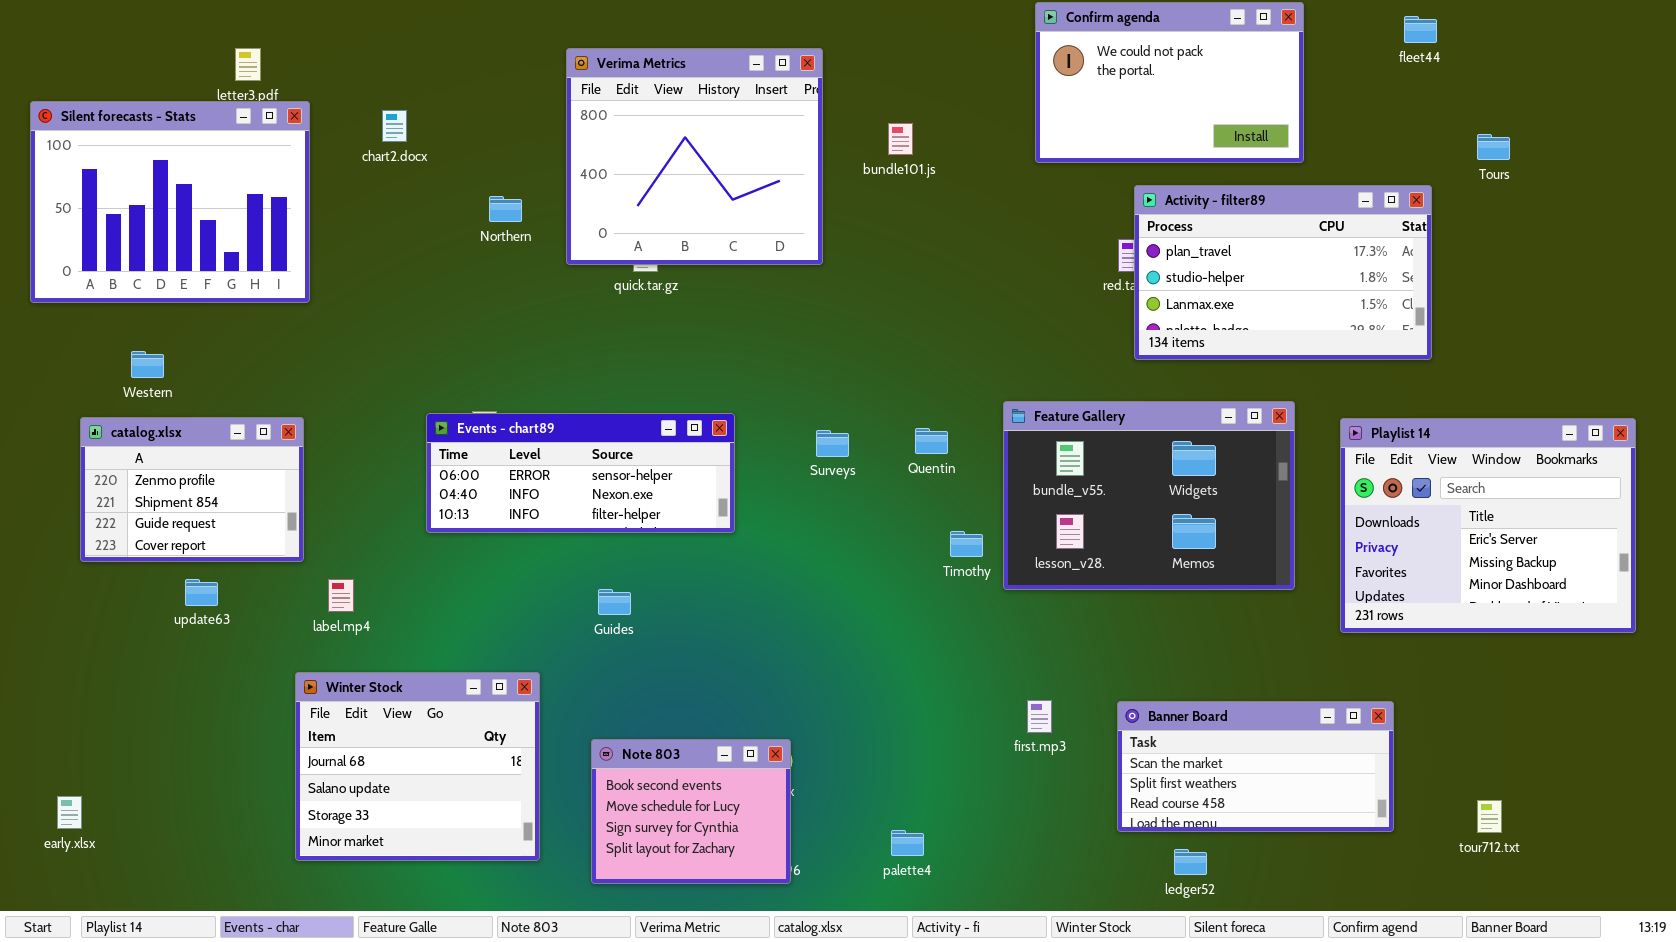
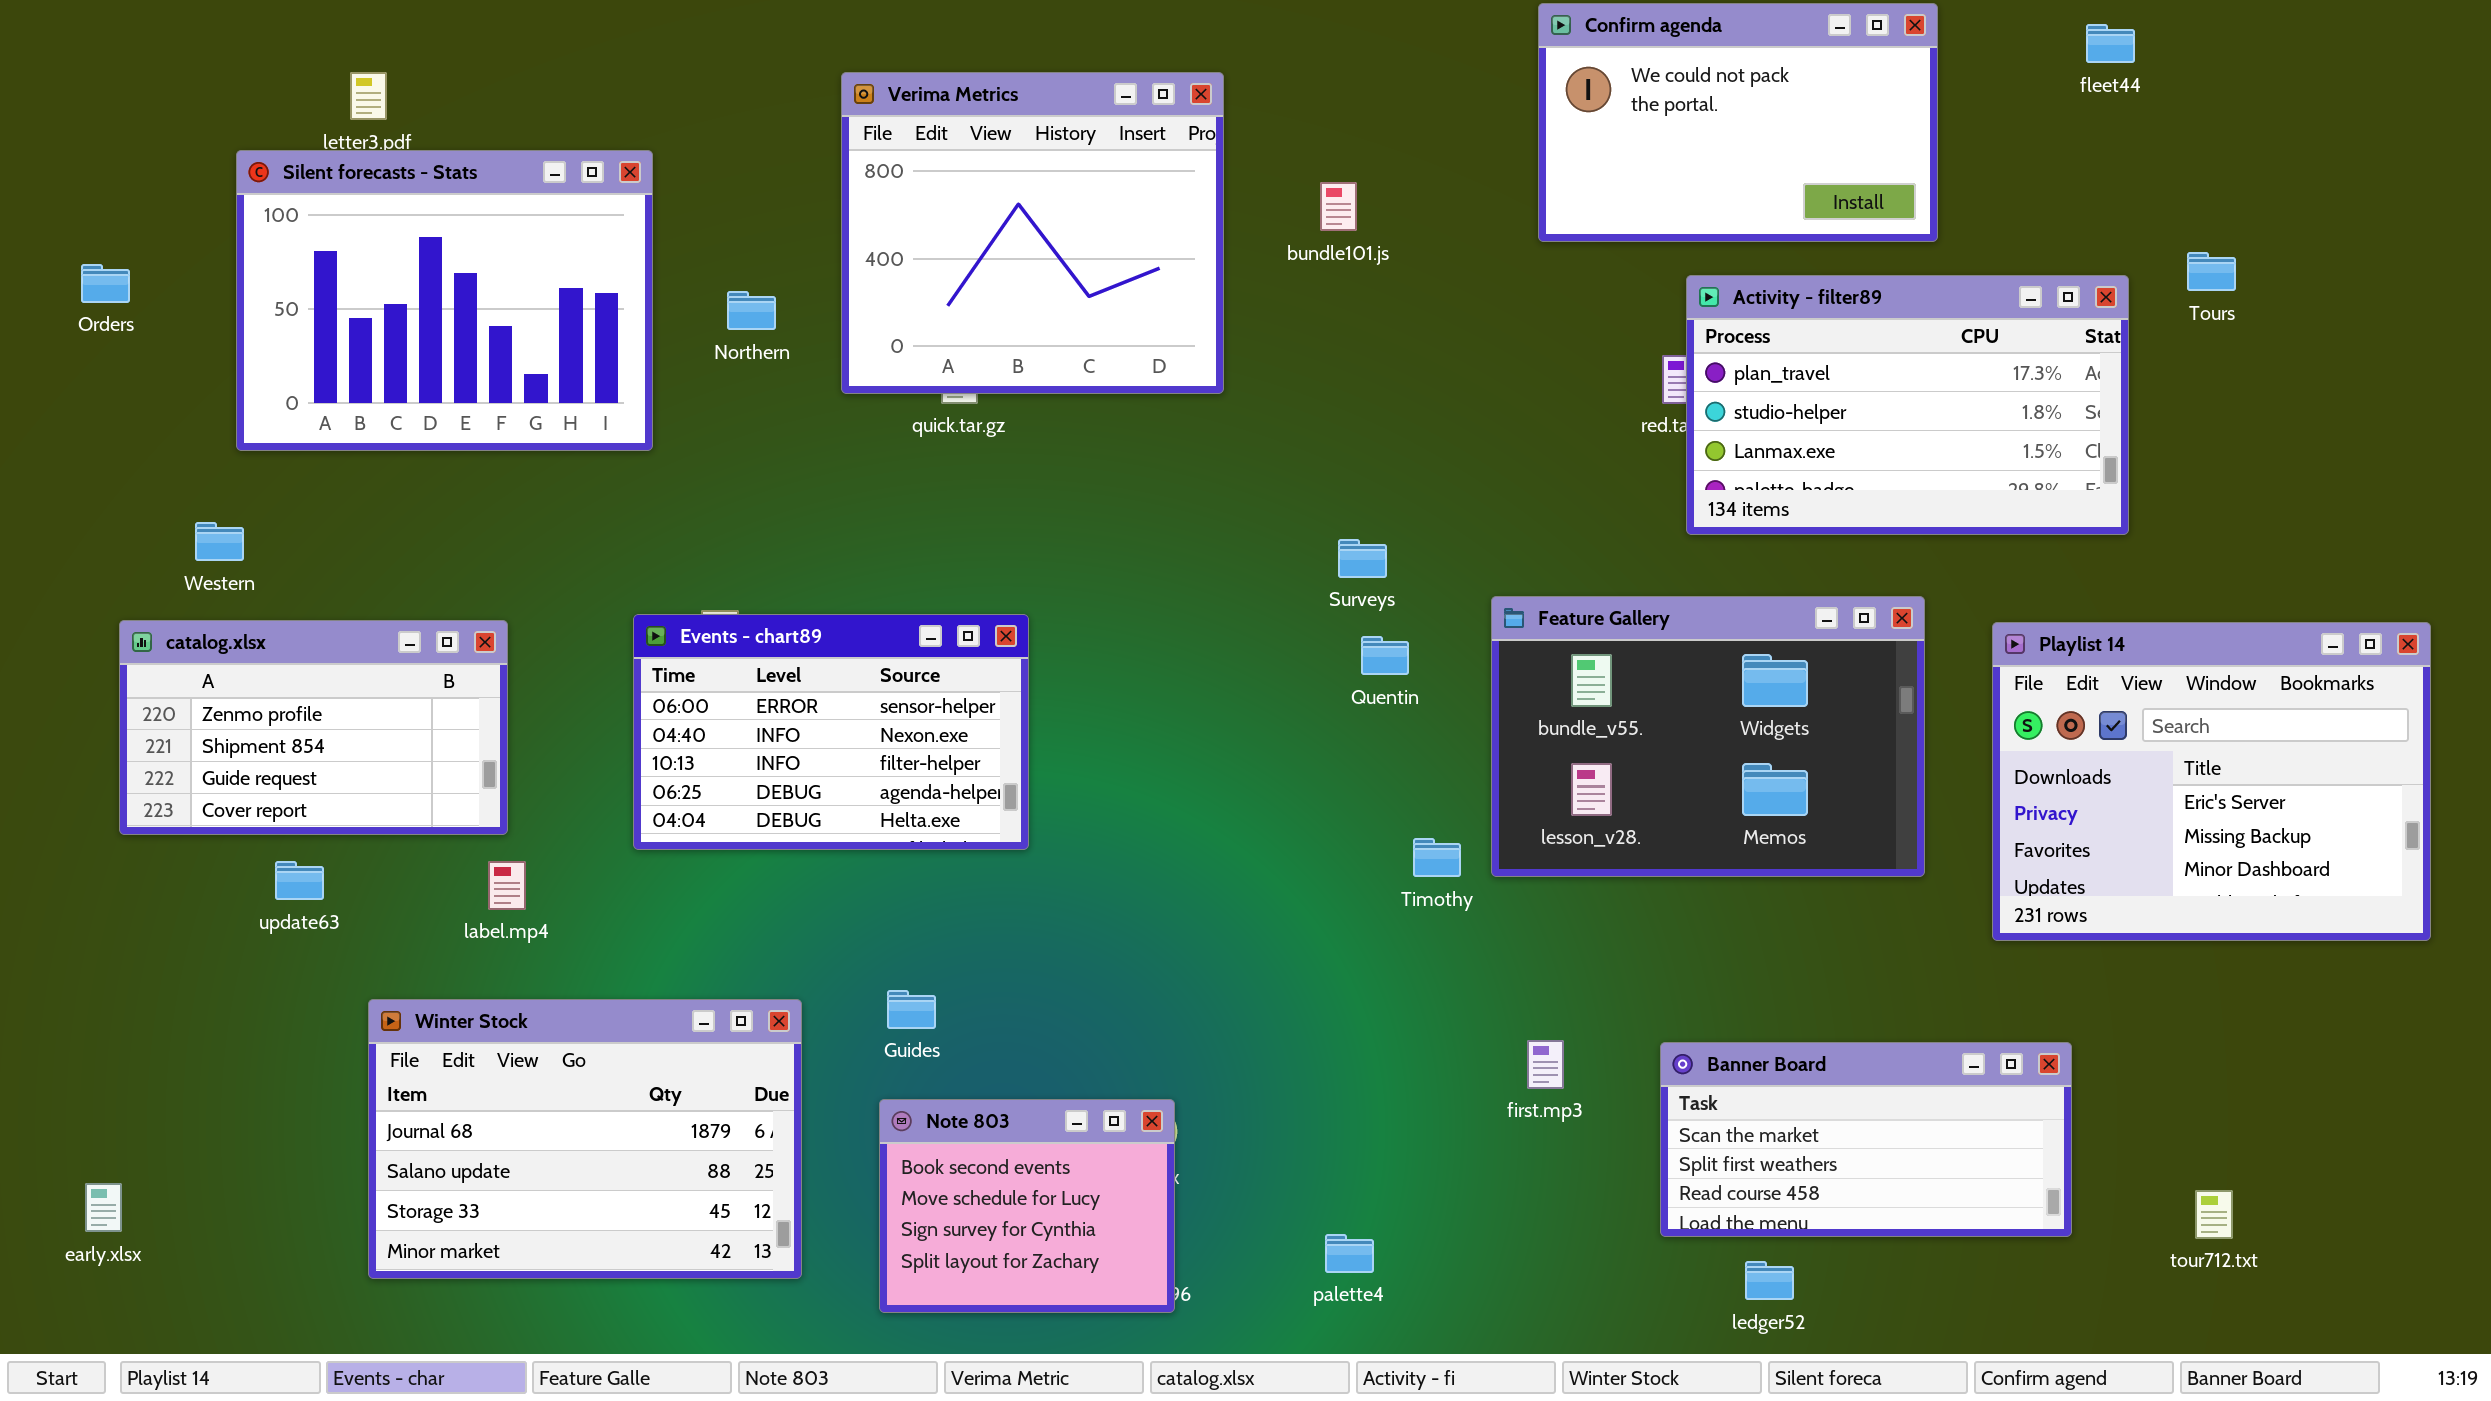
Silent forecasts - Stats: [30,101,310,303] -> [236,150,653,451], moved
Tours: [1477,134,1510,160] -> [2187,252,2236,291], moved
Events - chart89: [426,413,735,533] -> [633,614,1029,850], resized
catalog.xlsx: [80,417,304,562] -> [119,620,508,835], resized
Surveys: [816,430,849,457] -> [1338,539,1387,578], moved
Timothy: [950,531,983,557] -> [1413,838,1461,877], moved
Guides: [598,589,631,615] -> [887,990,936,1029], moved
Winter Stock: [295,672,540,861] -> [368,999,802,1279], resized

